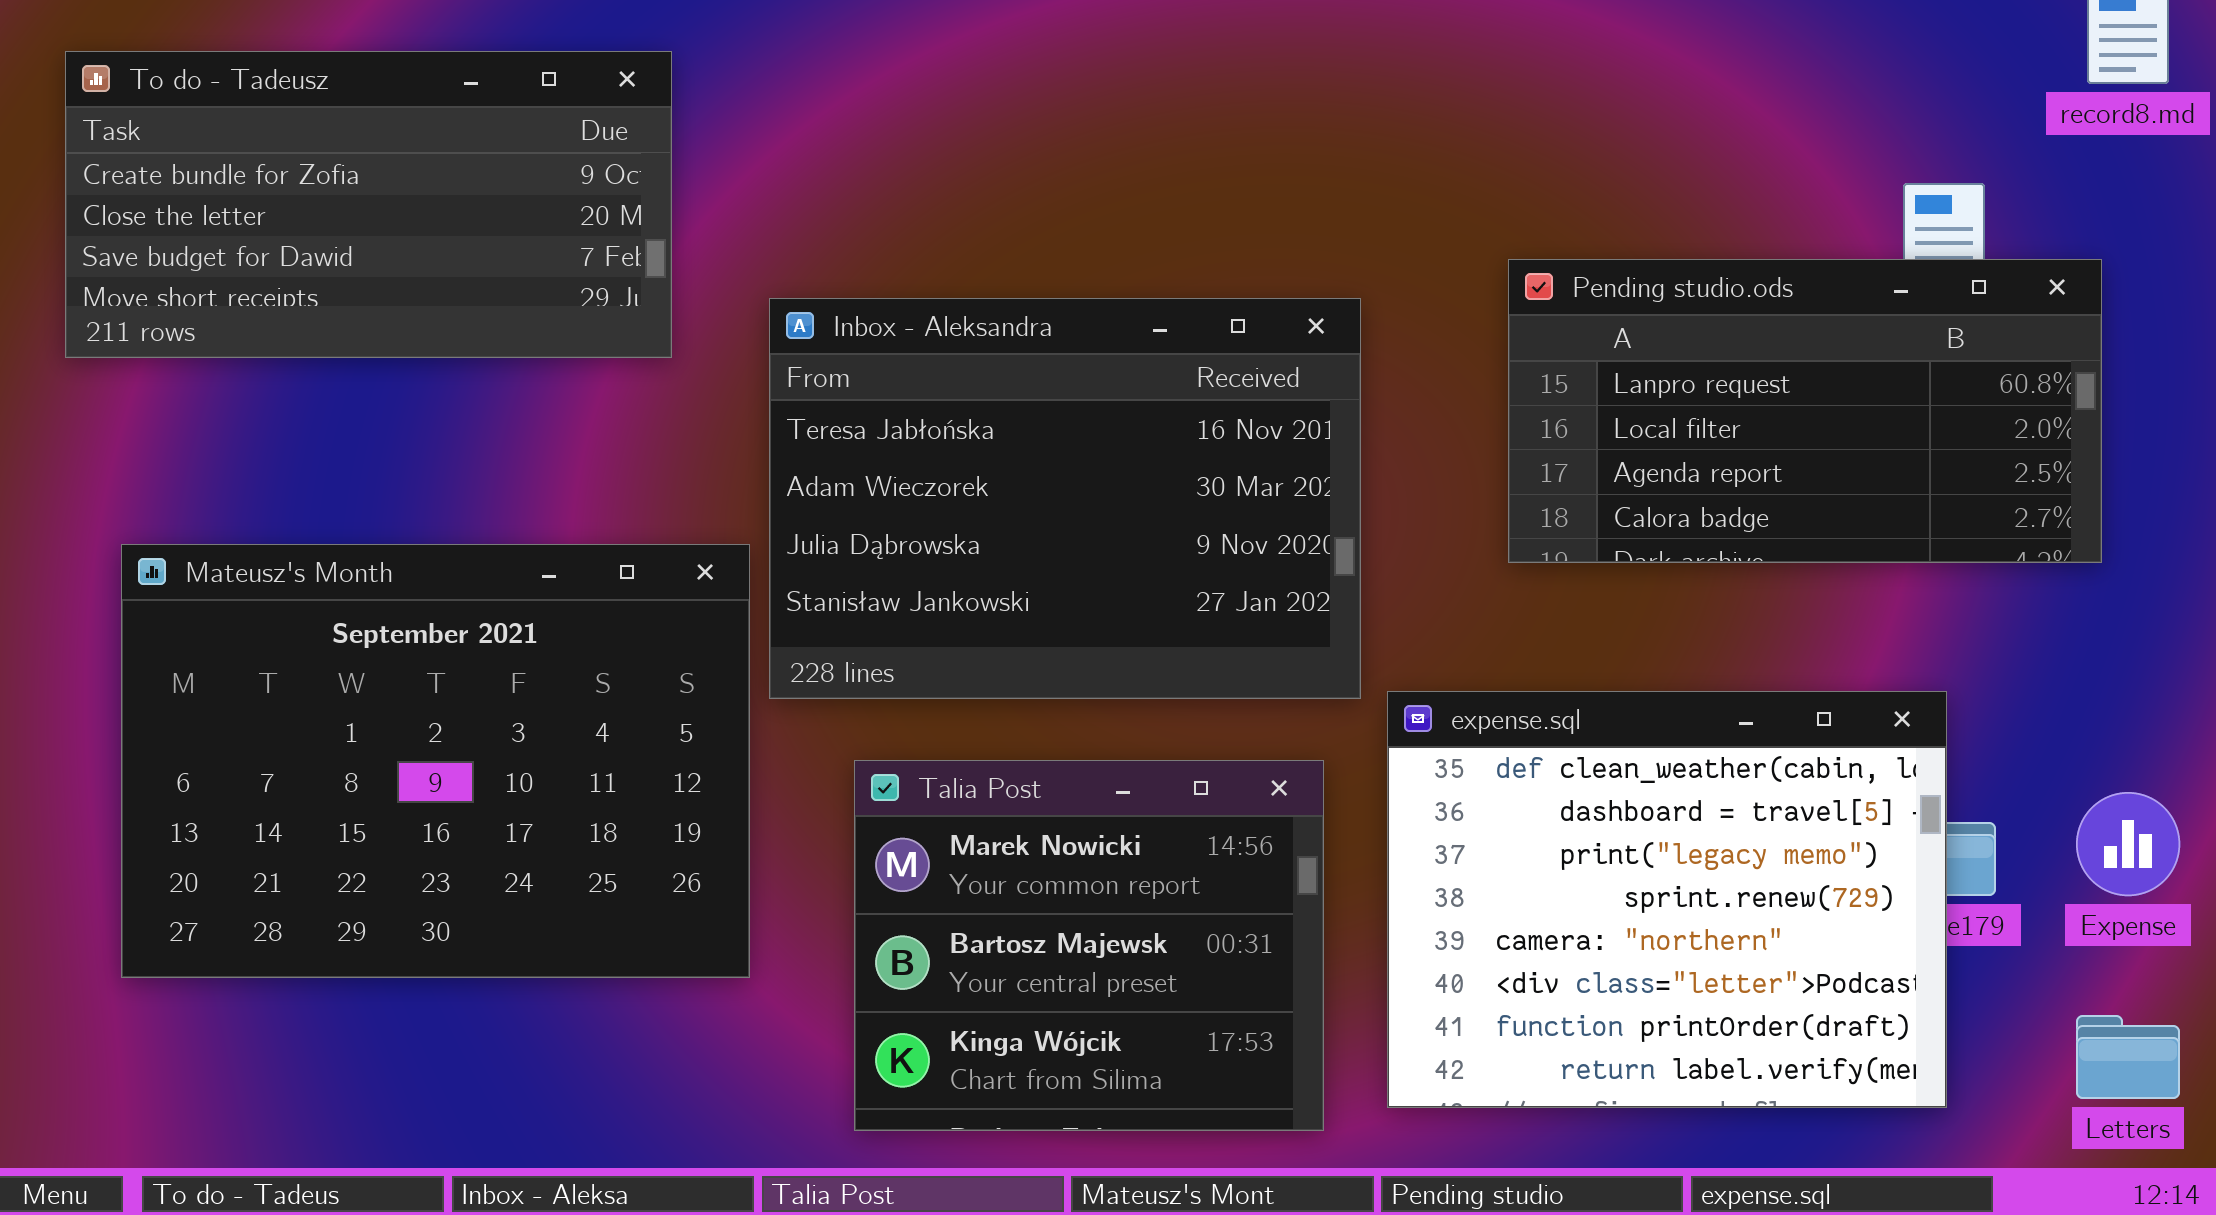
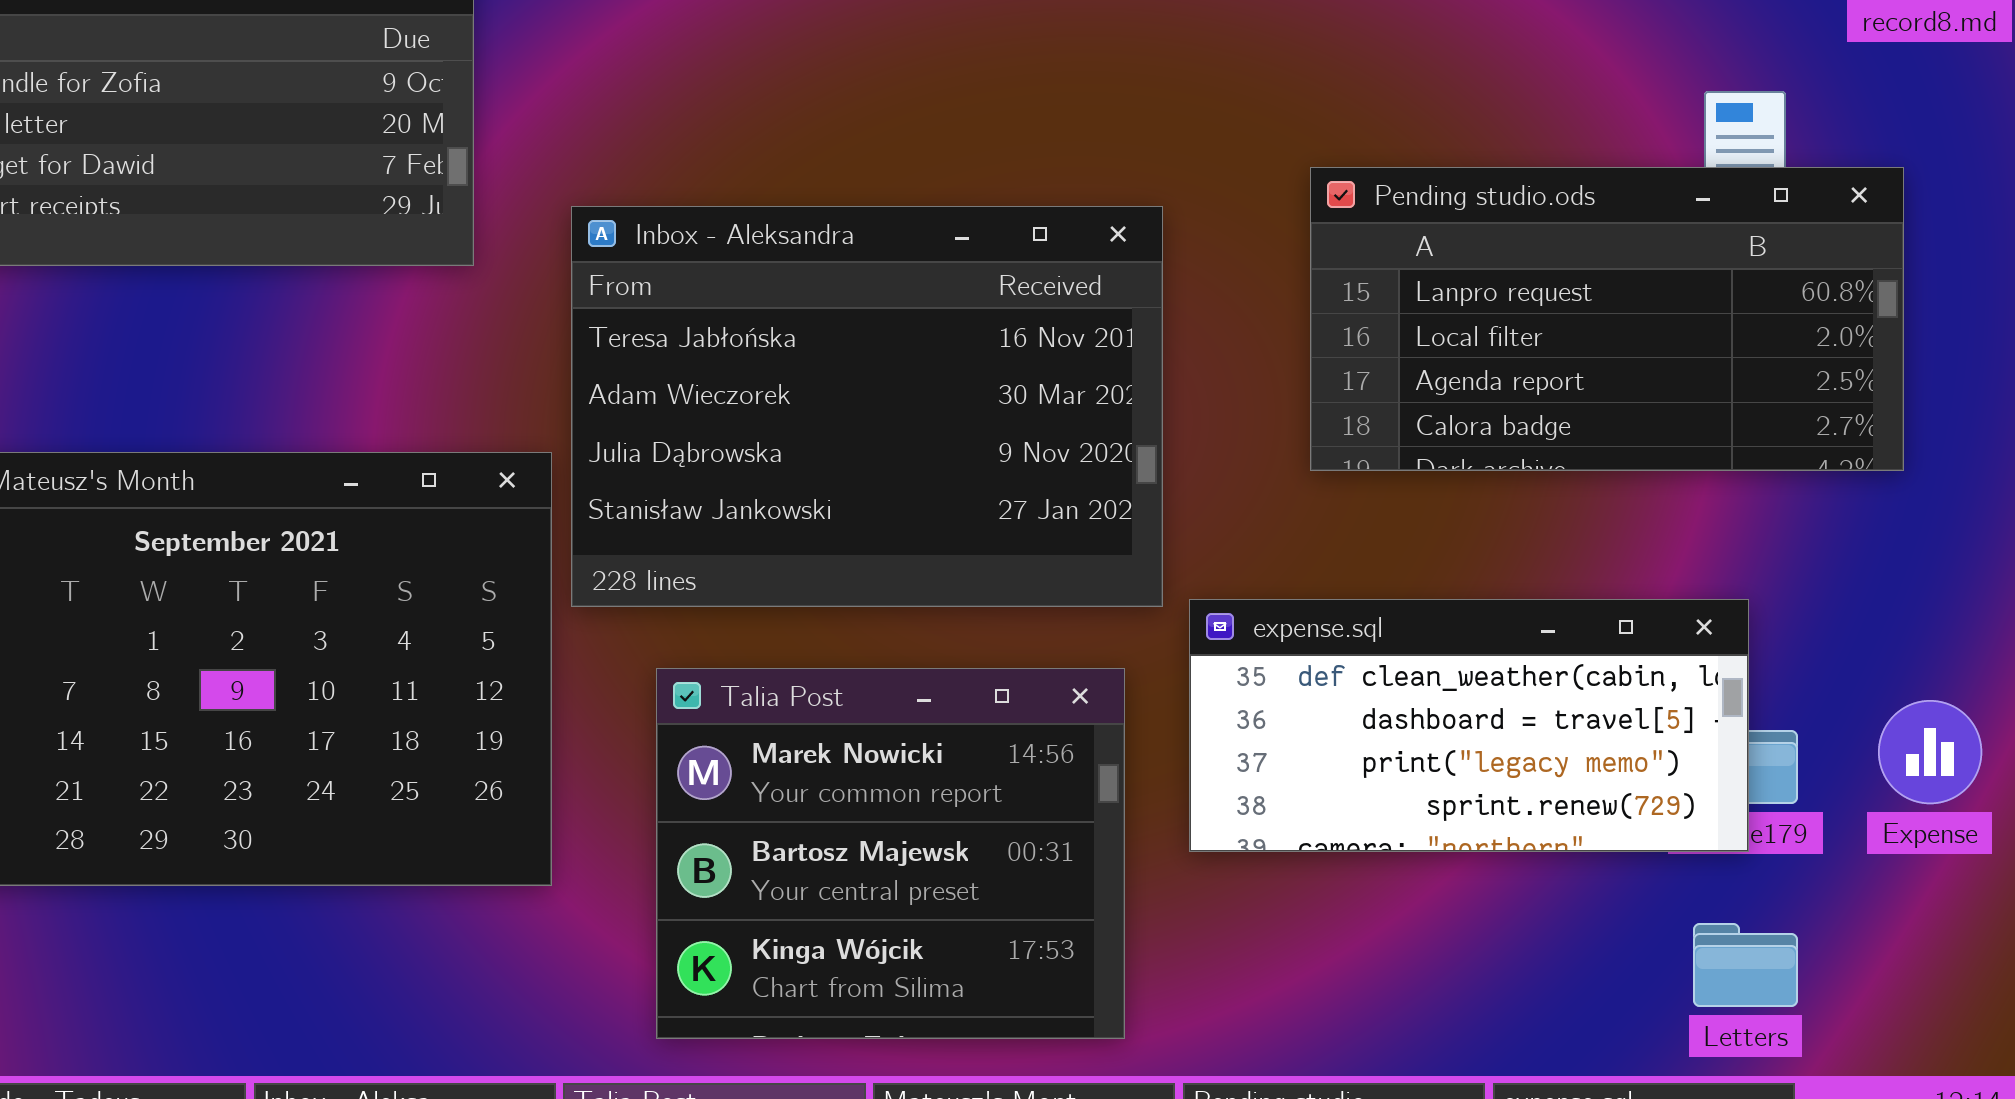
expense.sql: [1387,691,1947,1108] -> [1189,599,1749,852], resized
Letters: [2076,1015,2180,1099] -> [1693,923,1798,1007], moved

